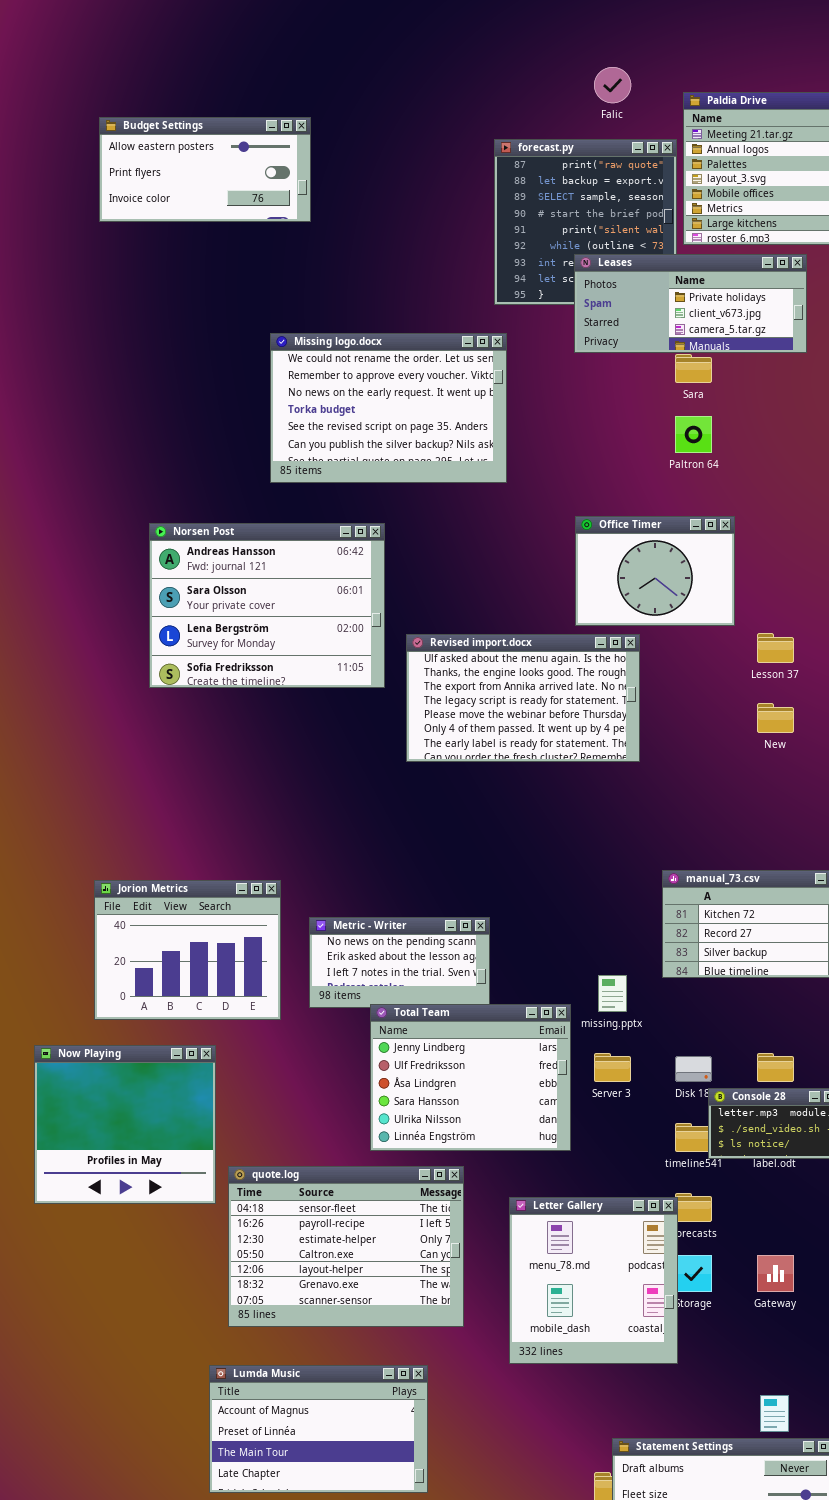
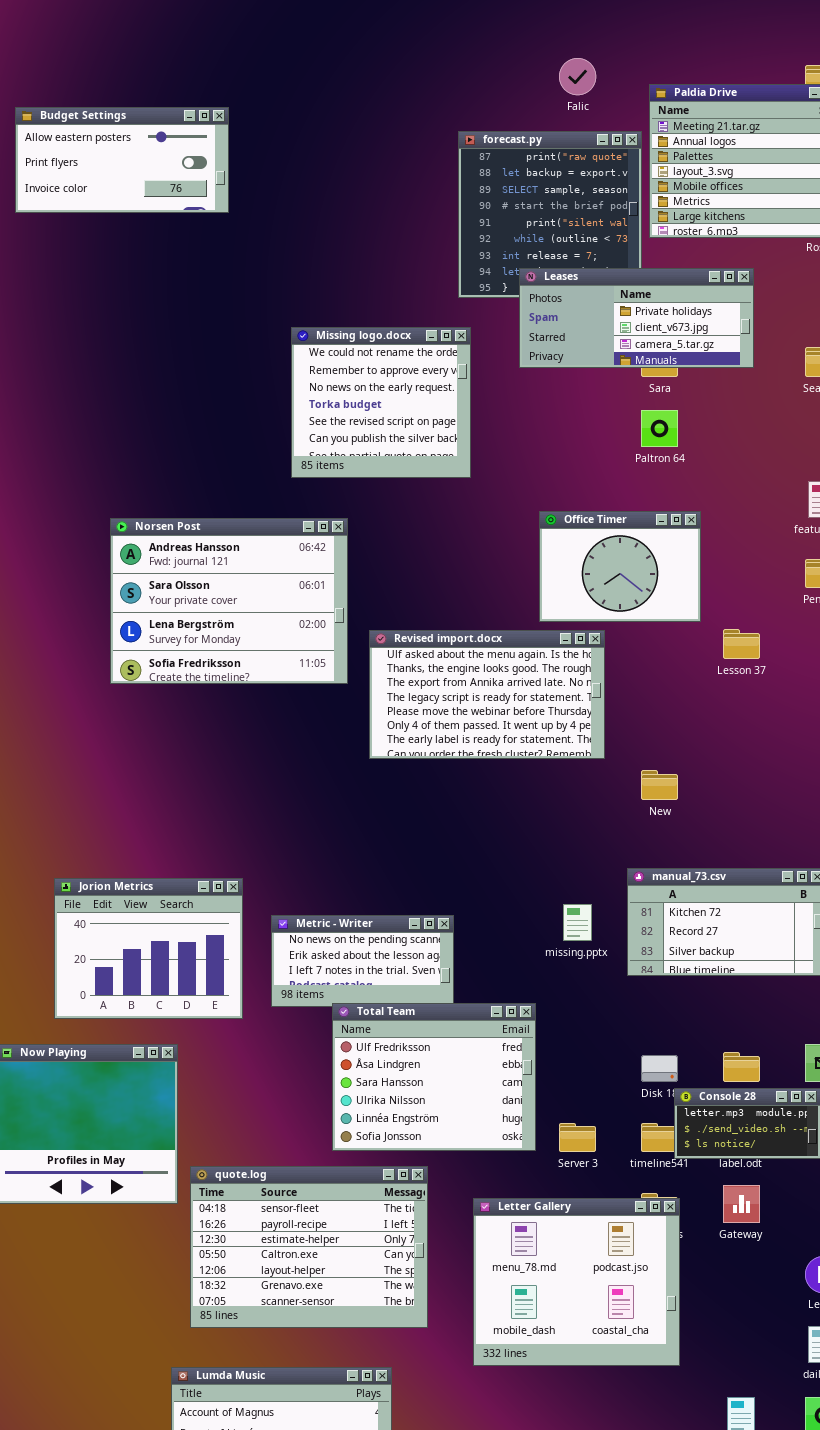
Budget Settings: [99,117,311,222] -> [15,107,229,213], moved
Leases: [574,254,807,353] -> [519,268,754,368], moved
Missing logo.docx: [270,333,507,483] -> [291,327,471,478], resized
New: [757,703,794,733] -> [641,770,678,800], moved
missing.pptx: [598,975,627,1012] -> [563,904,592,941], moved
Total Team: [370,1004,571,1151] -> [332,1003,536,1151], scrolled down 1 row
Server 3: [594,1053,631,1082] -> [559,1123,596,1152], moved
Letter Gallery: [509,1197,678,1364] -> [473,1198,680,1366], resized
Gateway: [757,1255,794,1292] -> [723,1185,760,1223], moved

